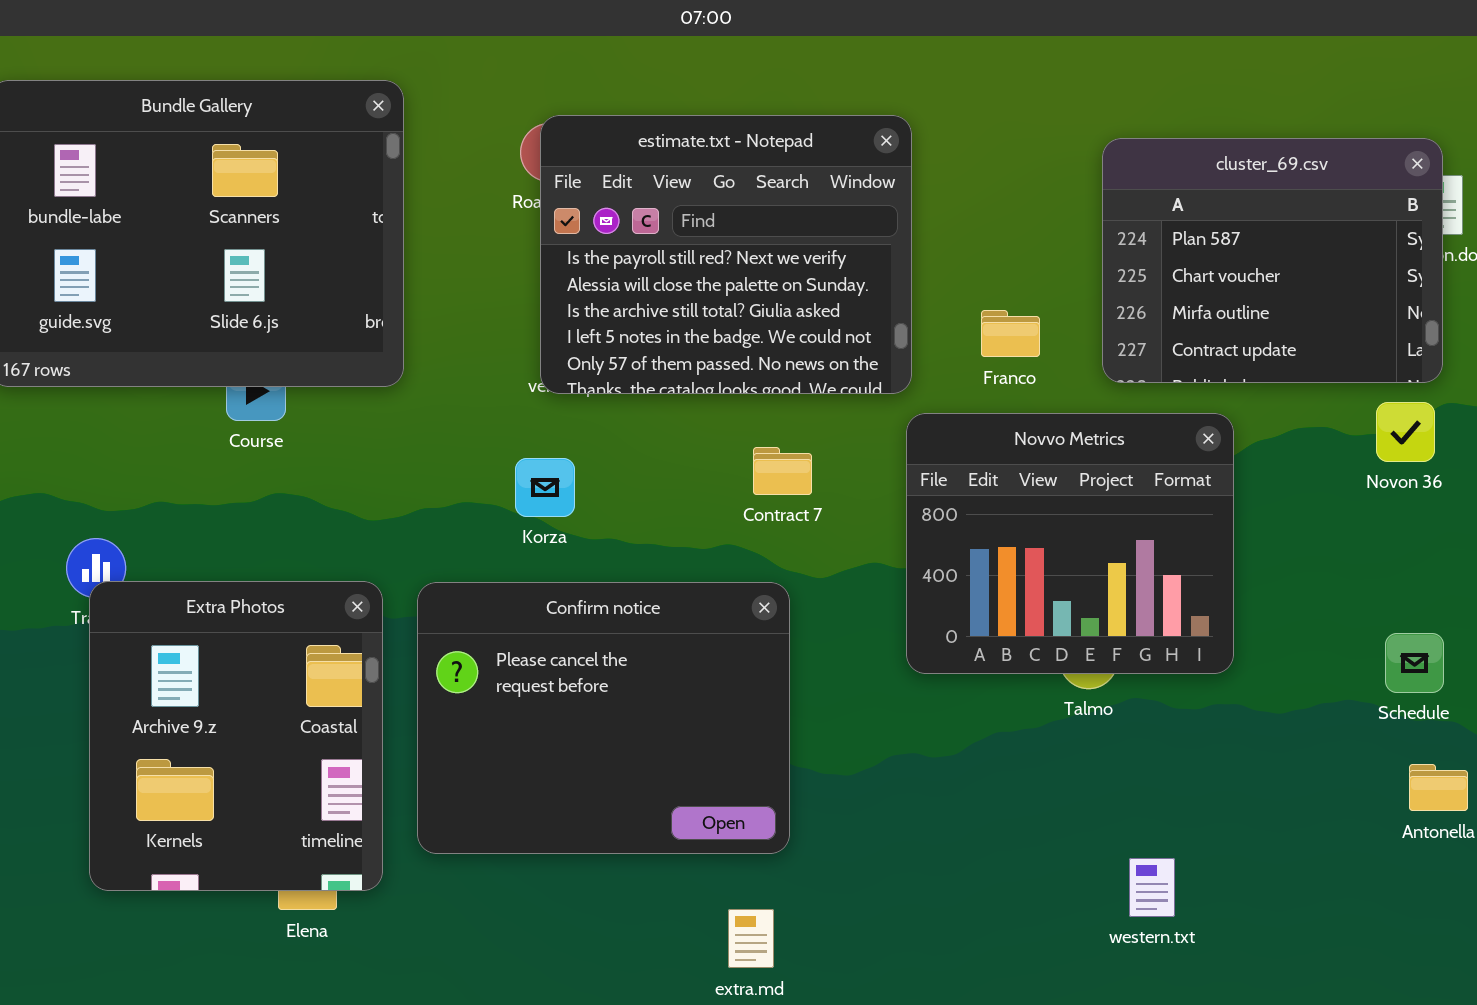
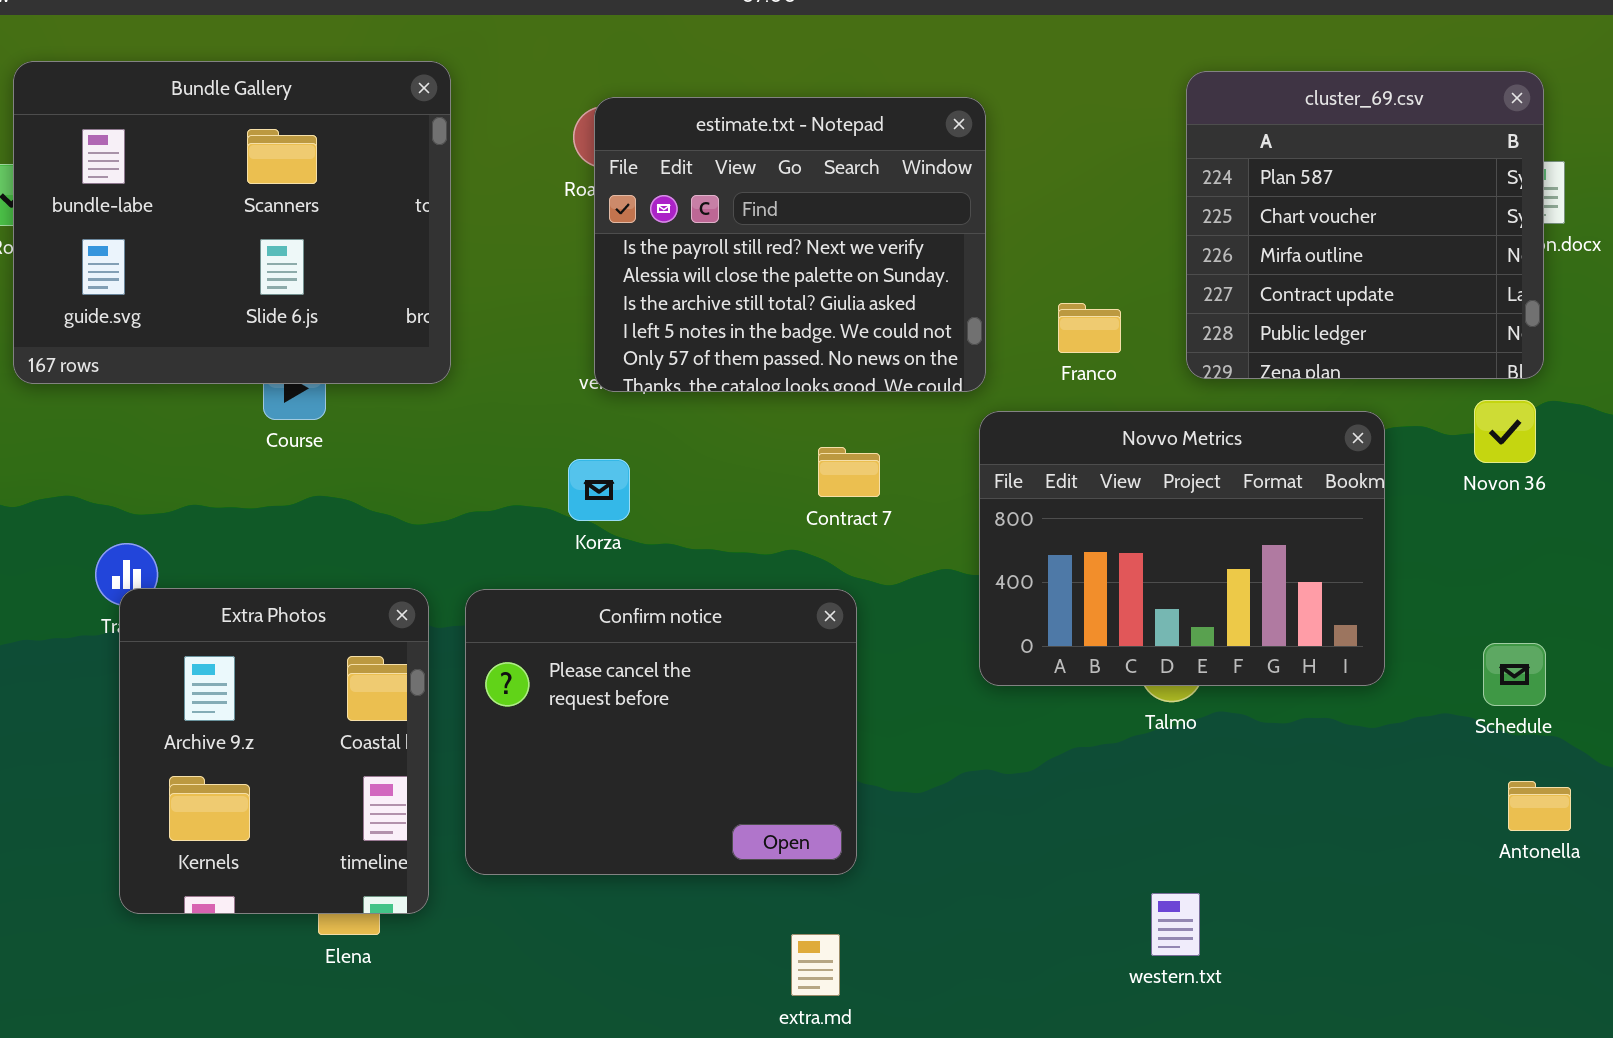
cluster_69.csv: [1102,138,1443,383] -> [1186,71,1544,379], resized
Novvo Metrics: [906,413,1234,674] -> [979,411,1385,686], resized
western.txt: [1129,858,1175,917] -> [1151,893,1200,956], moved

